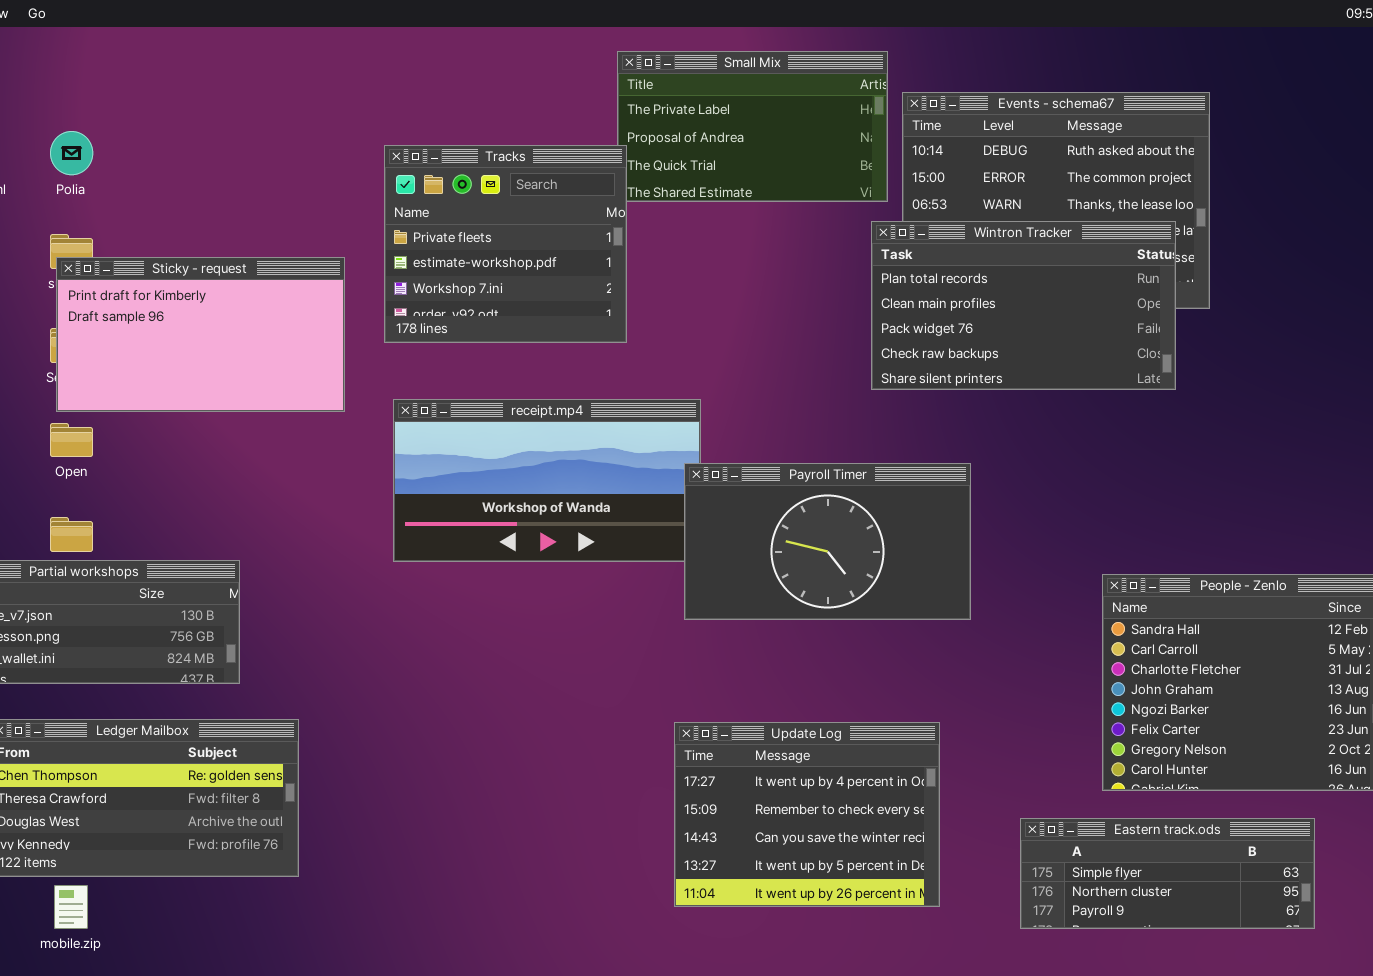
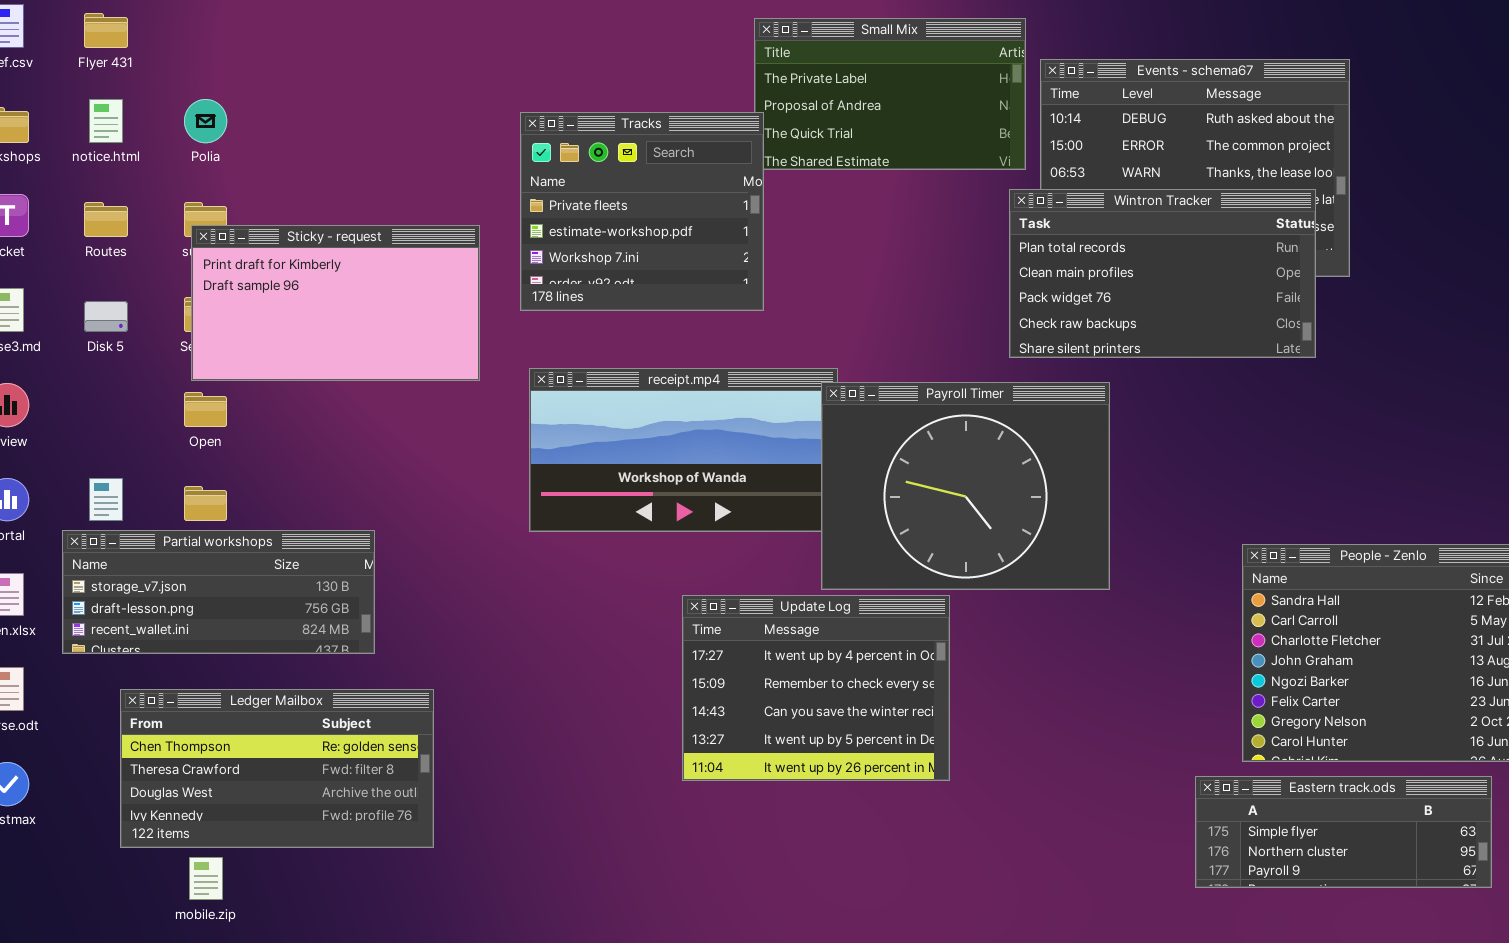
Payroll Timer: [684,463,971,620] -> [821,382,1110,590], resized
Update Log: [674,722,940,907] -> [682,595,950,781], moved
Eastern track.ods: [1020,818,1315,929] -> [1195,776,1492,888], moved

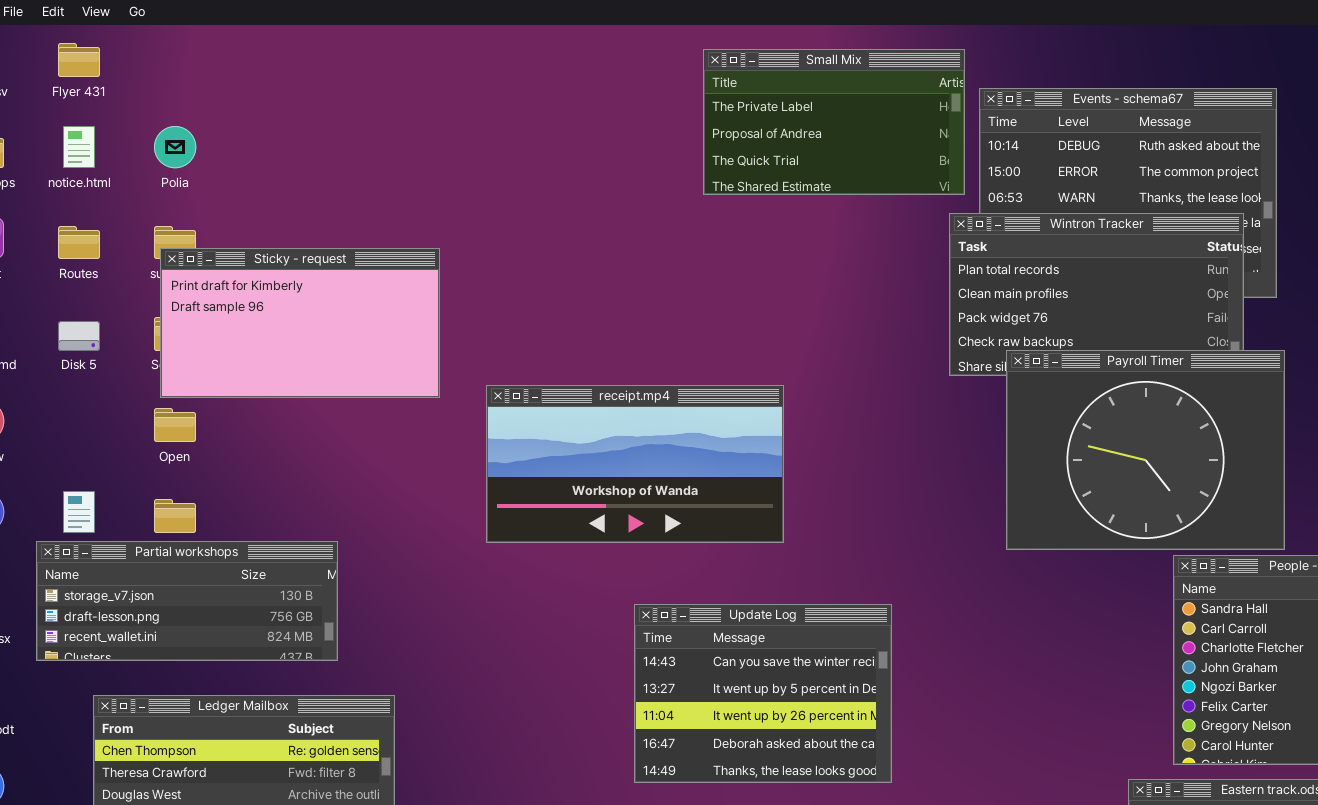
Tracks: [520,112,764,311] -> none, closed
Payroll Timer: [821,382,1110,590] -> [1006,350,1285,550], moved
Update Log: [682,595,950,781] -> [634,604,892,783], scrolled down 2 rows

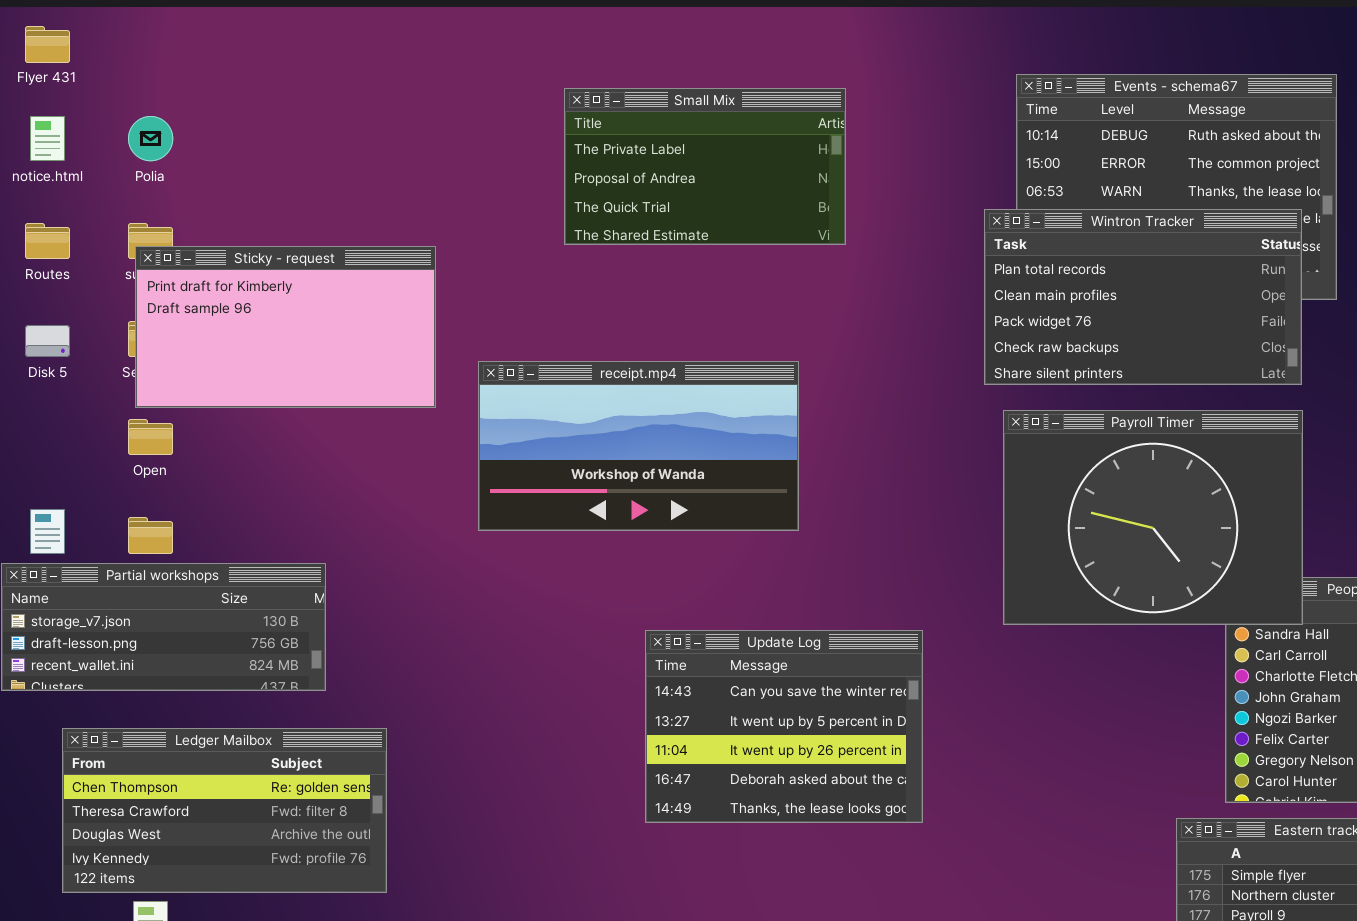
Small Mix: [703,49,965,195] -> [564,88,846,245], moved
Payroll Timer: [1006,350,1285,550] -> [1003,410,1303,625], moved
receipt.mp4: [486,385,784,543] -> [478,361,799,531], moved

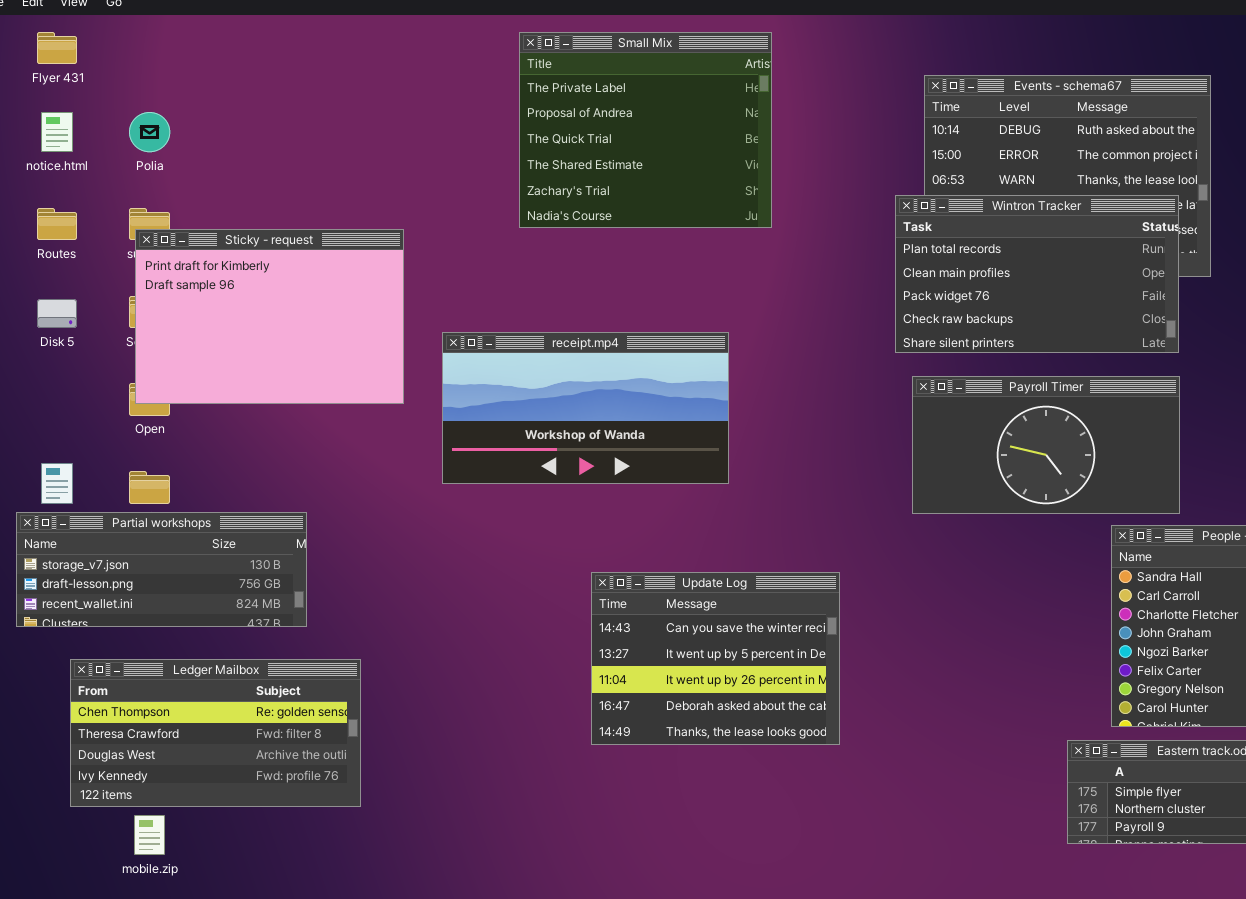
Small Mix: [564,88,846,245] -> [519,32,772,228], resized
Sticky - request: [135,246,436,408] -> [135,229,404,404], resized
Payroll Timer: [1003,410,1303,625] -> [912,376,1180,514], resized

